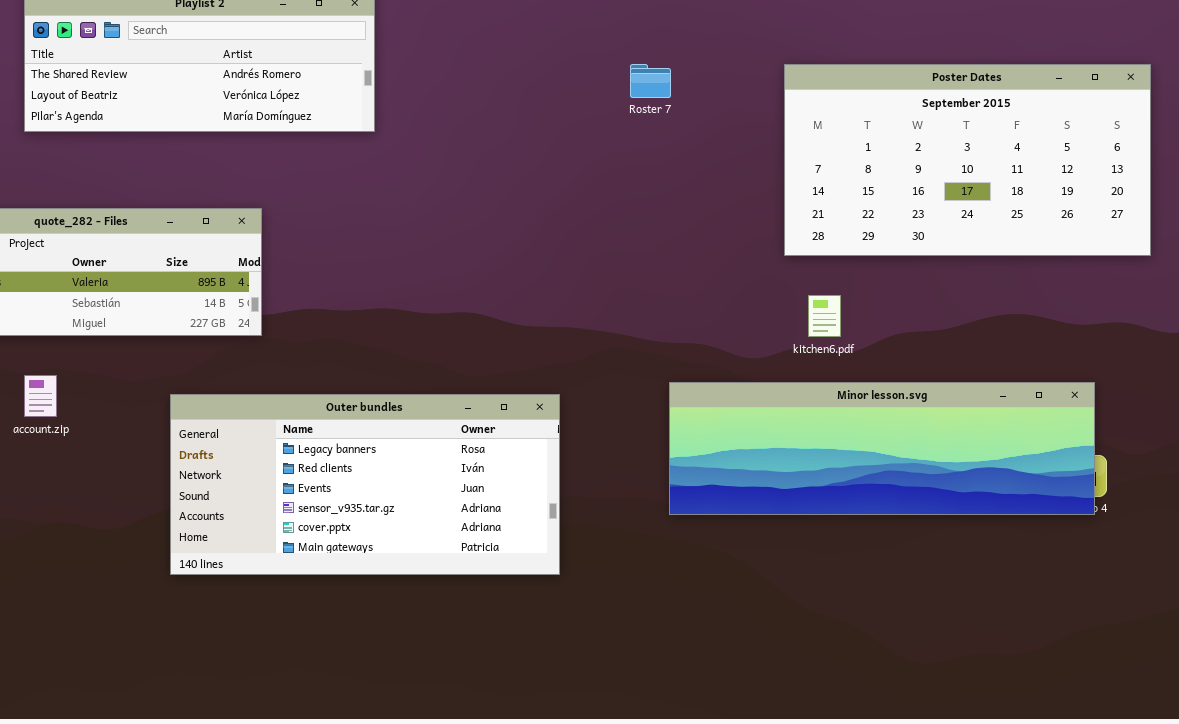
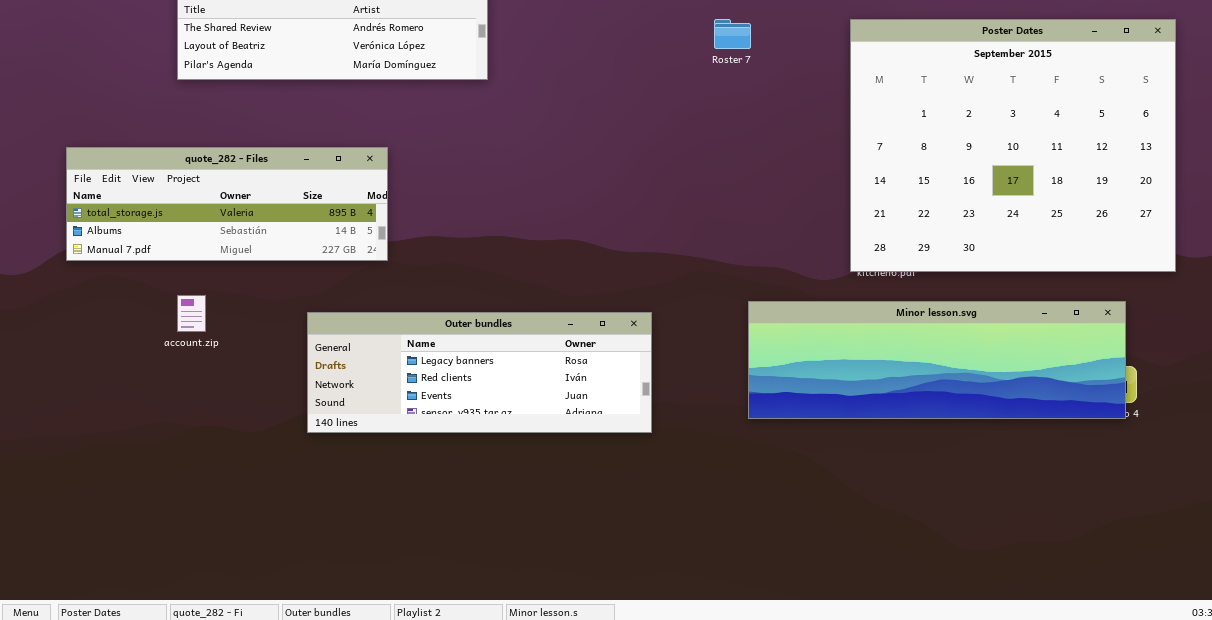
Poster Dates: [784,64,1151,256] -> [850,19,1176,272], resized
Outer bundles: [170,394,560,575] -> [307,312,652,433], resized

